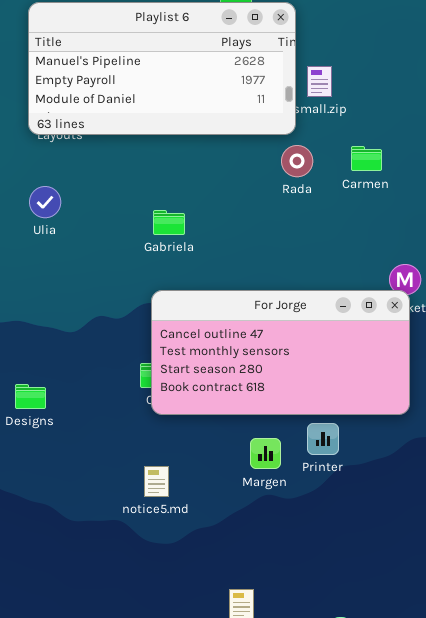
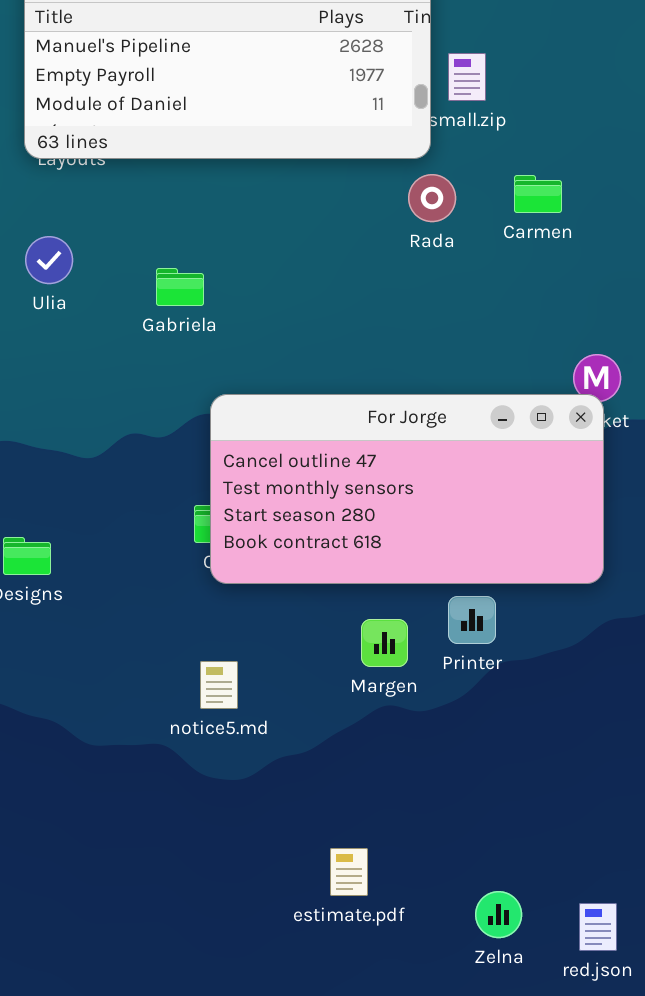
Gabriela: [153,210,185,235] -> [156,268,204,306], moved

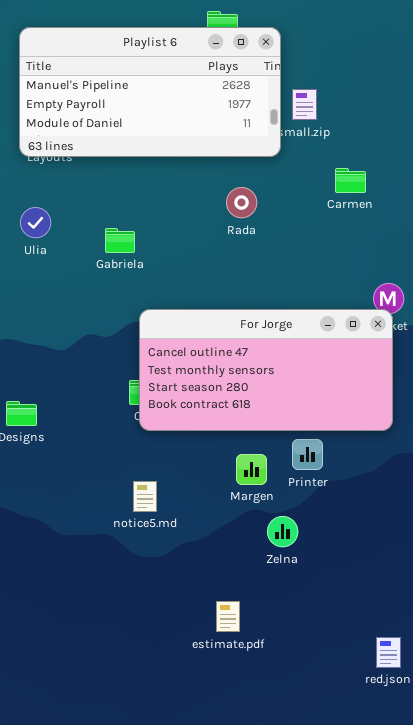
Rada: [408,174,456,222] -> [226,187,257,218], moved
Zelna: [475,891,522,938] -> [267,516,298,547], moved

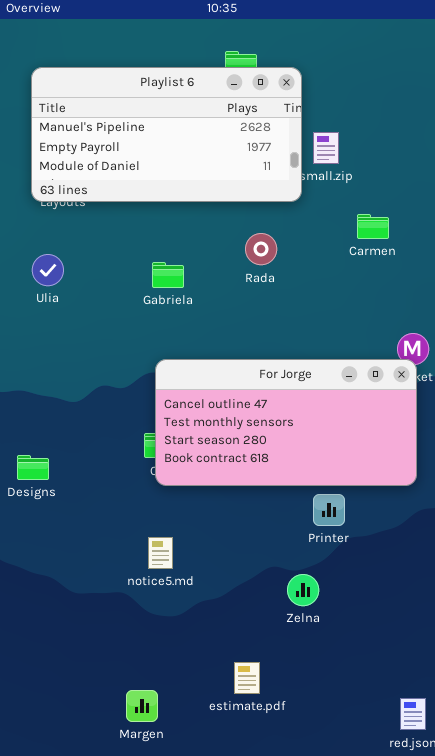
Gabriela: [105,228,135,253] -> [152,262,184,288], moved
Margen: [236,454,267,485] -> [126,690,158,722], moved

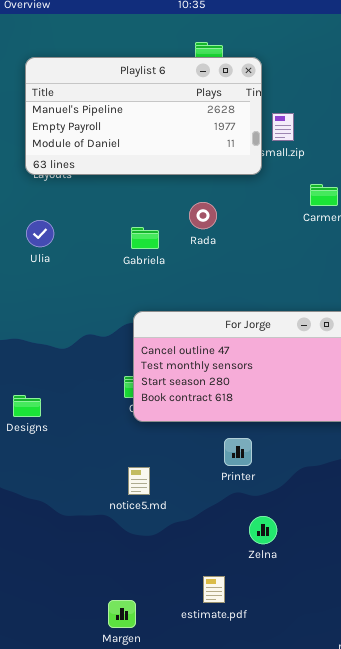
Rada: [245,233,277,265] -> [189,202,217,229], moved
Printer: [313,494,345,526] -> [224,438,252,466], moved
Zelna: [287,574,319,606] -> [249,516,277,544], moved

